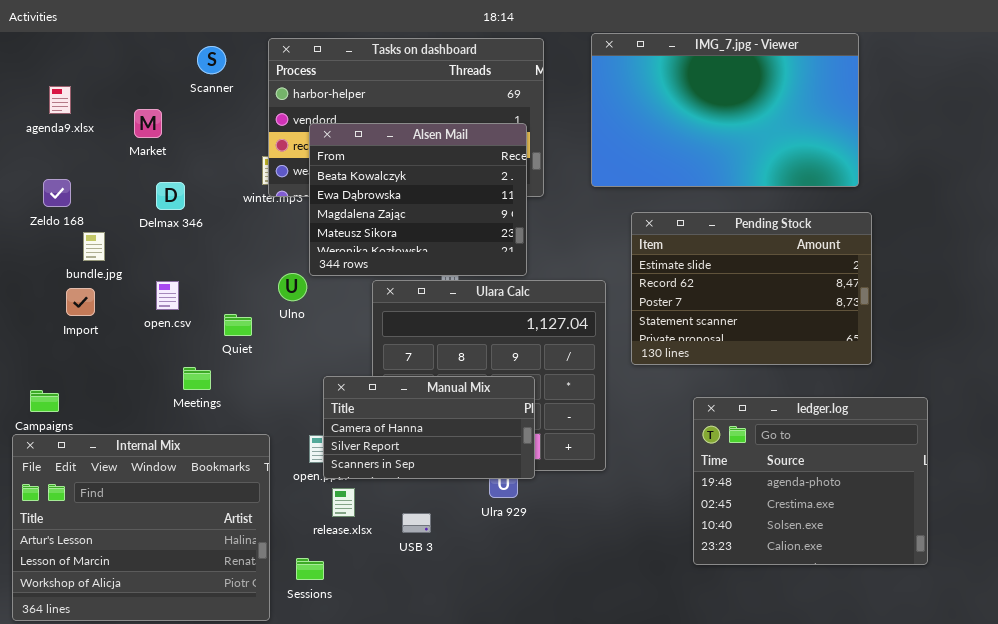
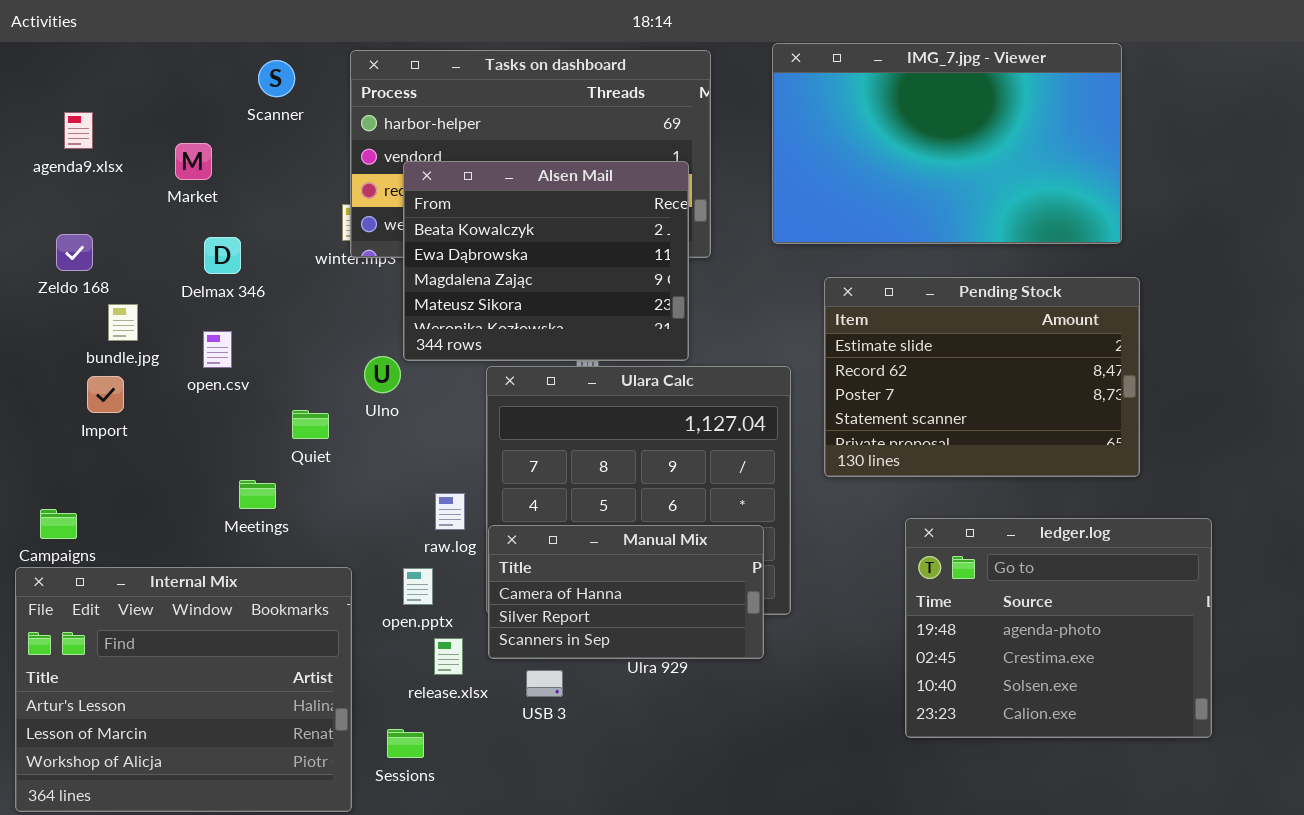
open.csv: [156,281,179,310] -> [203,331,232,368], moved
Manual Mix: [323,376,535,479] -> [488,525,764,659], moved

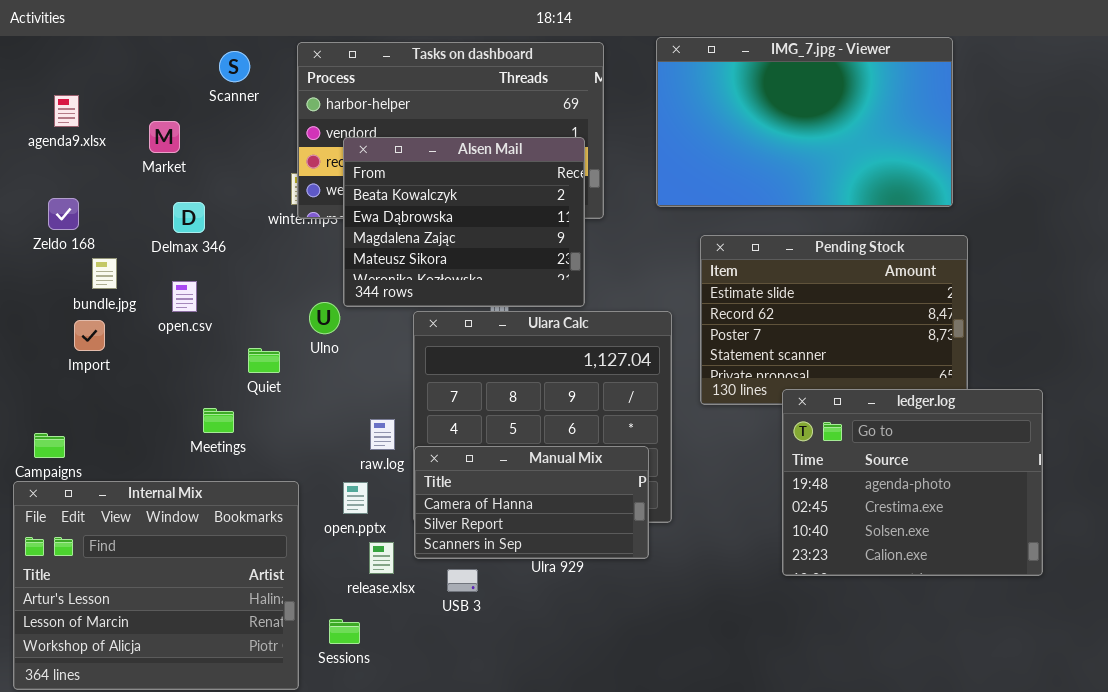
ledger.log: [905,518,1212,738] -> [782,389,1043,576], moved

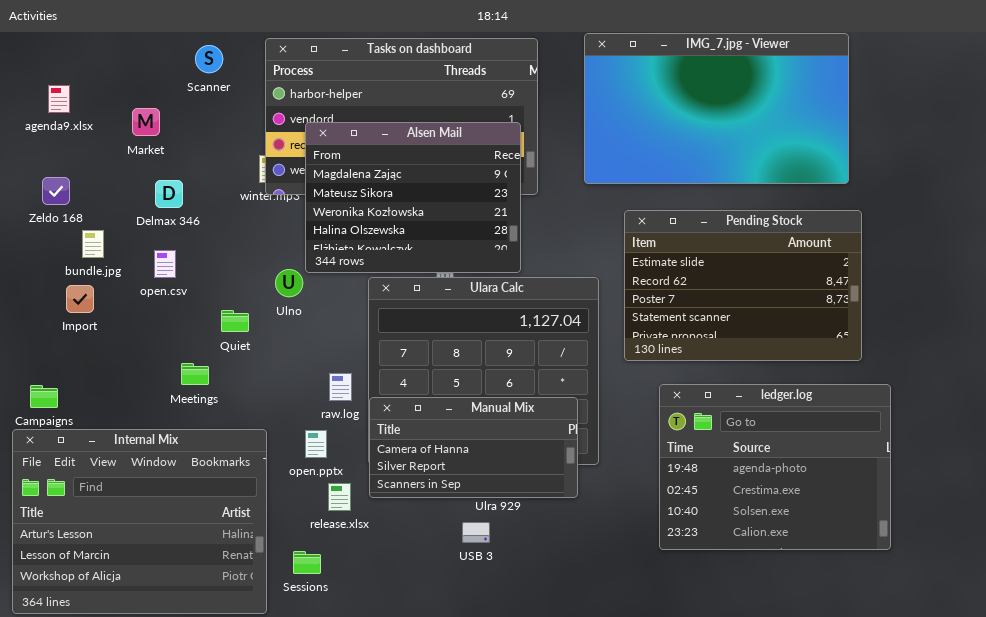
Alsen Mail: [343,137,585,307] -> [305,122,521,273], scrolled down 2 rows
ledger.log: [782,389,1043,576] -> [659,384,891,550], moved
USB 3: [447,569,478,592] -> [462,522,490,543], moved

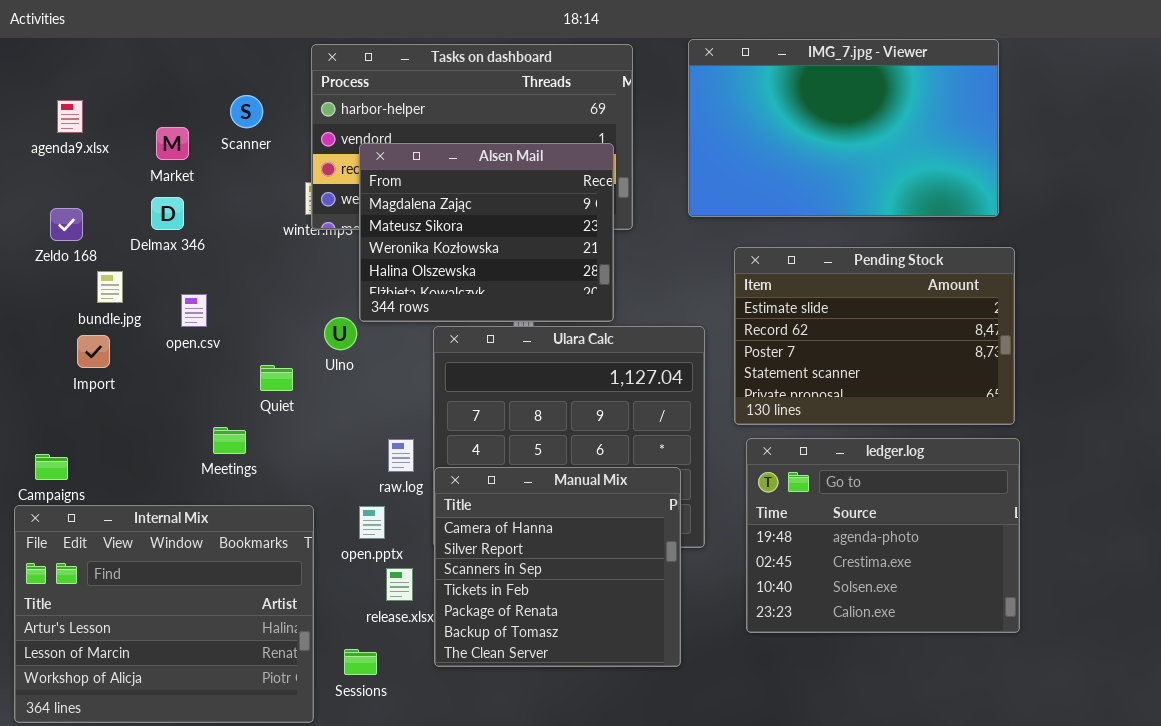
Scanner: [195,45,223,73] -> [230,95,263,128], moved
Delmax 346: [155,180,183,208] -> [151,197,184,230], moved
ledger.log: [659,384,891,550] -> [746,438,1020,633], moved
Manual Mix: [369,397,578,498] -> [434,467,681,667], resized

